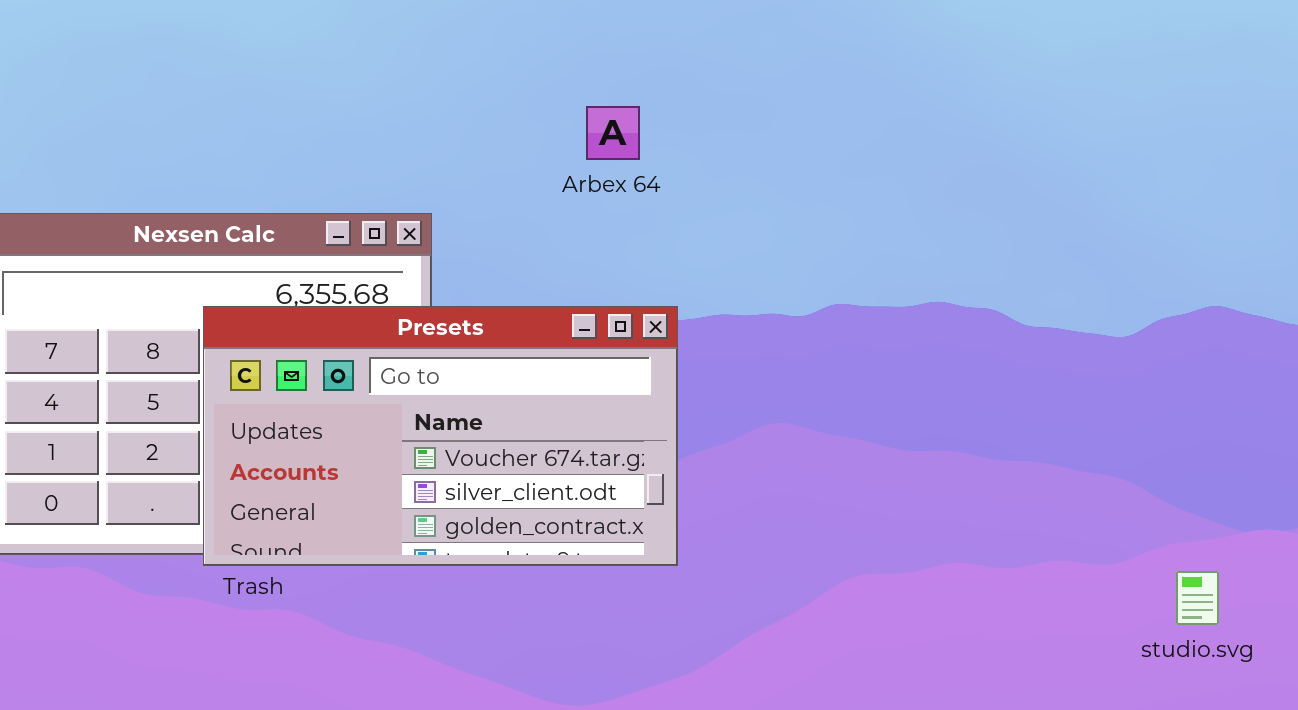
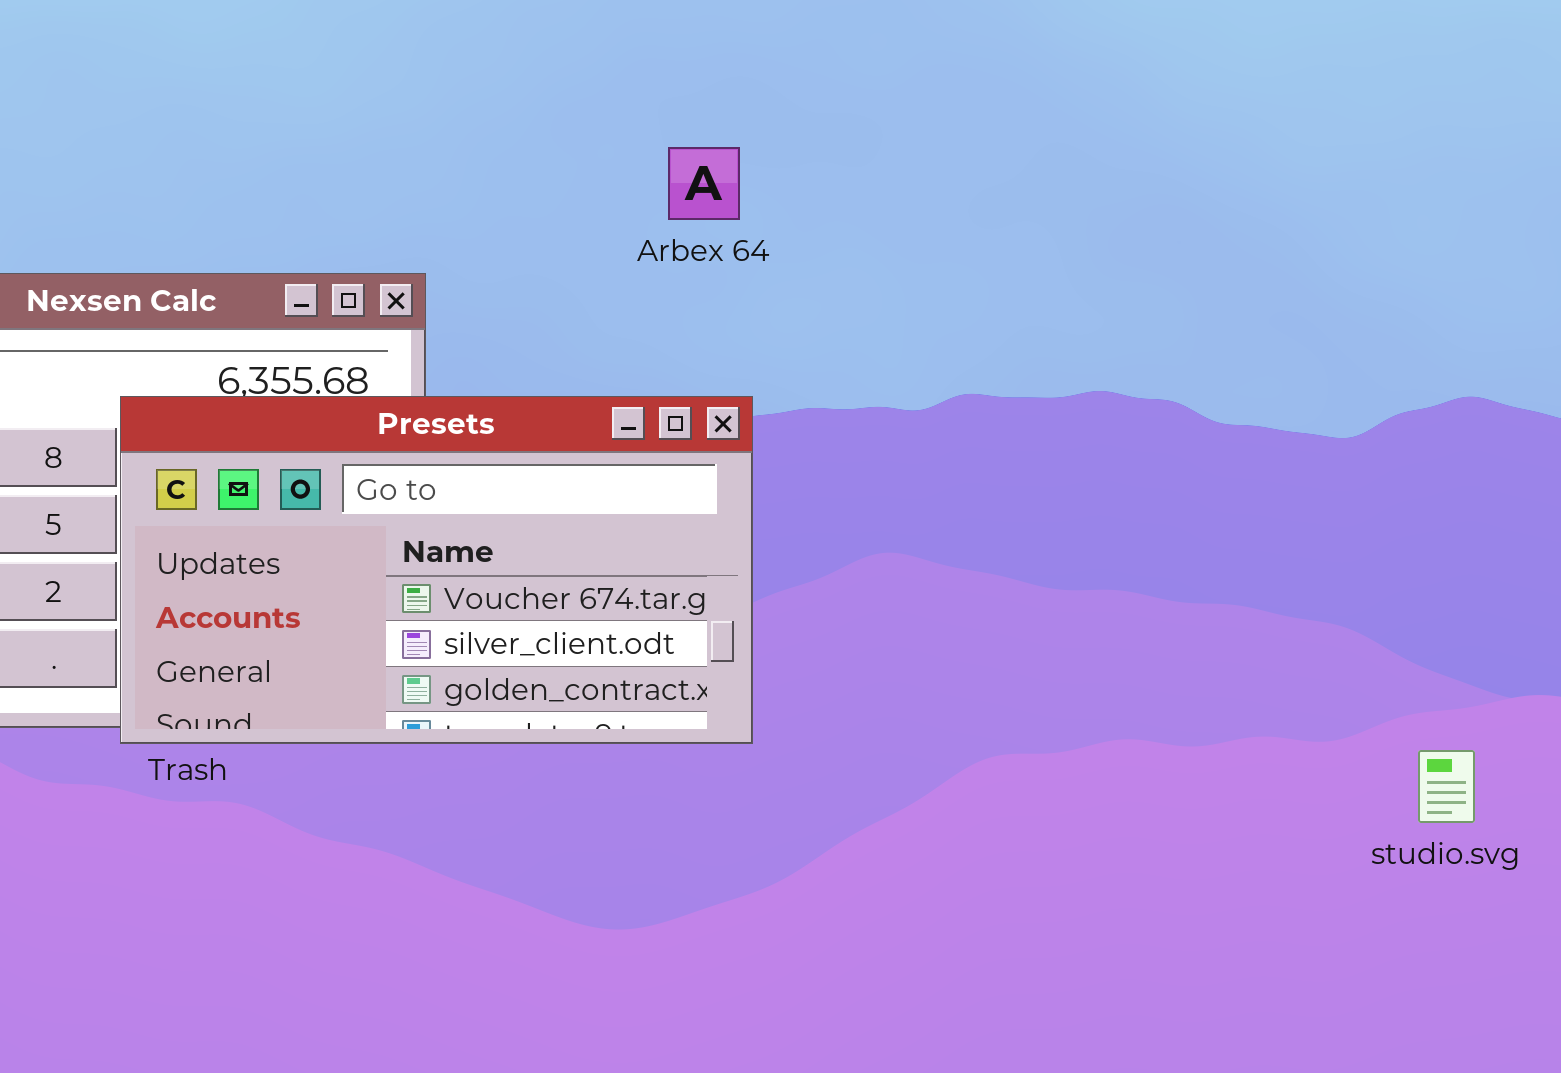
Arbex 64: [586,106,640,160] -> [668,147,740,220], moved

